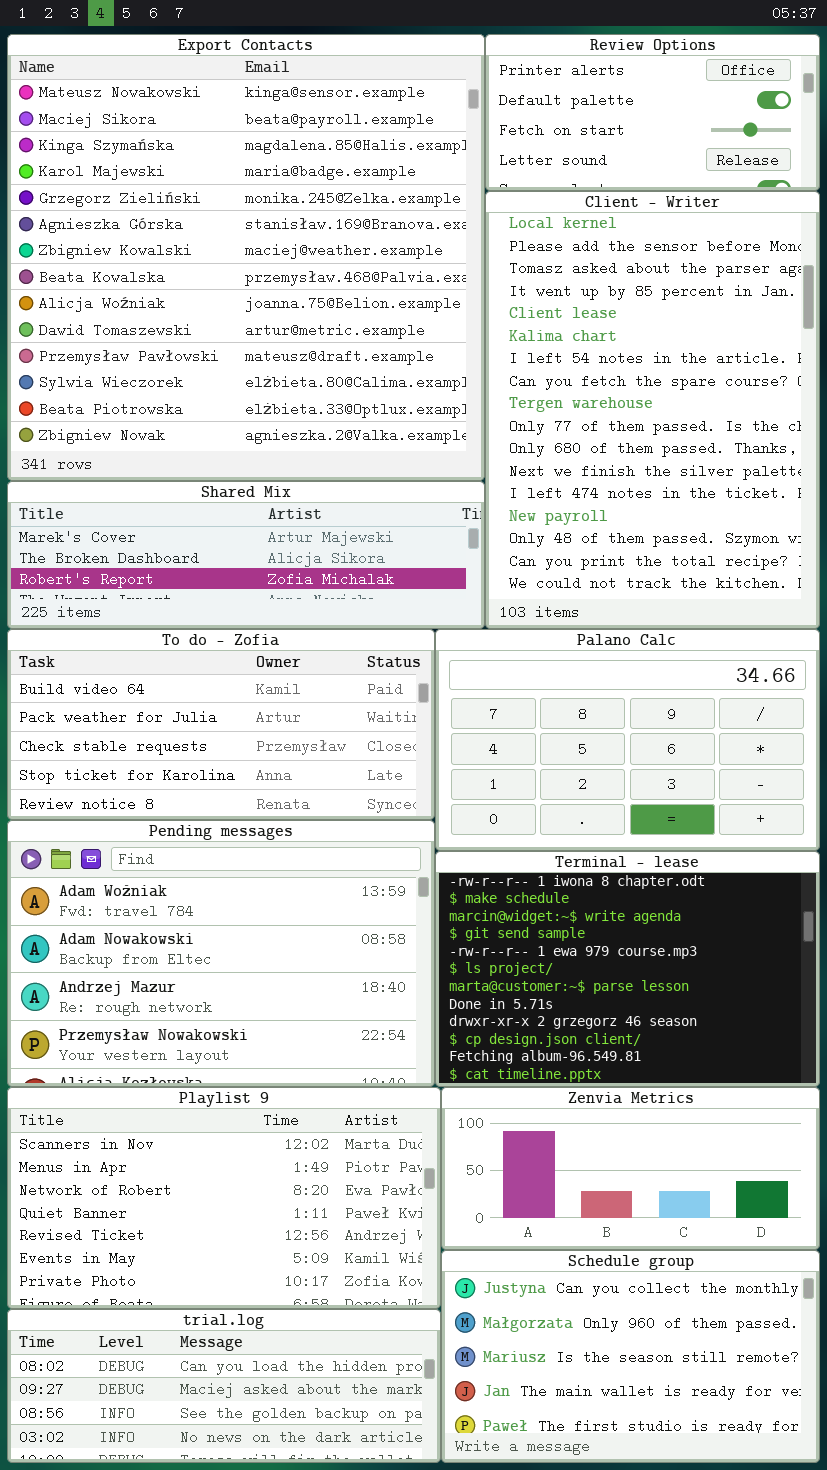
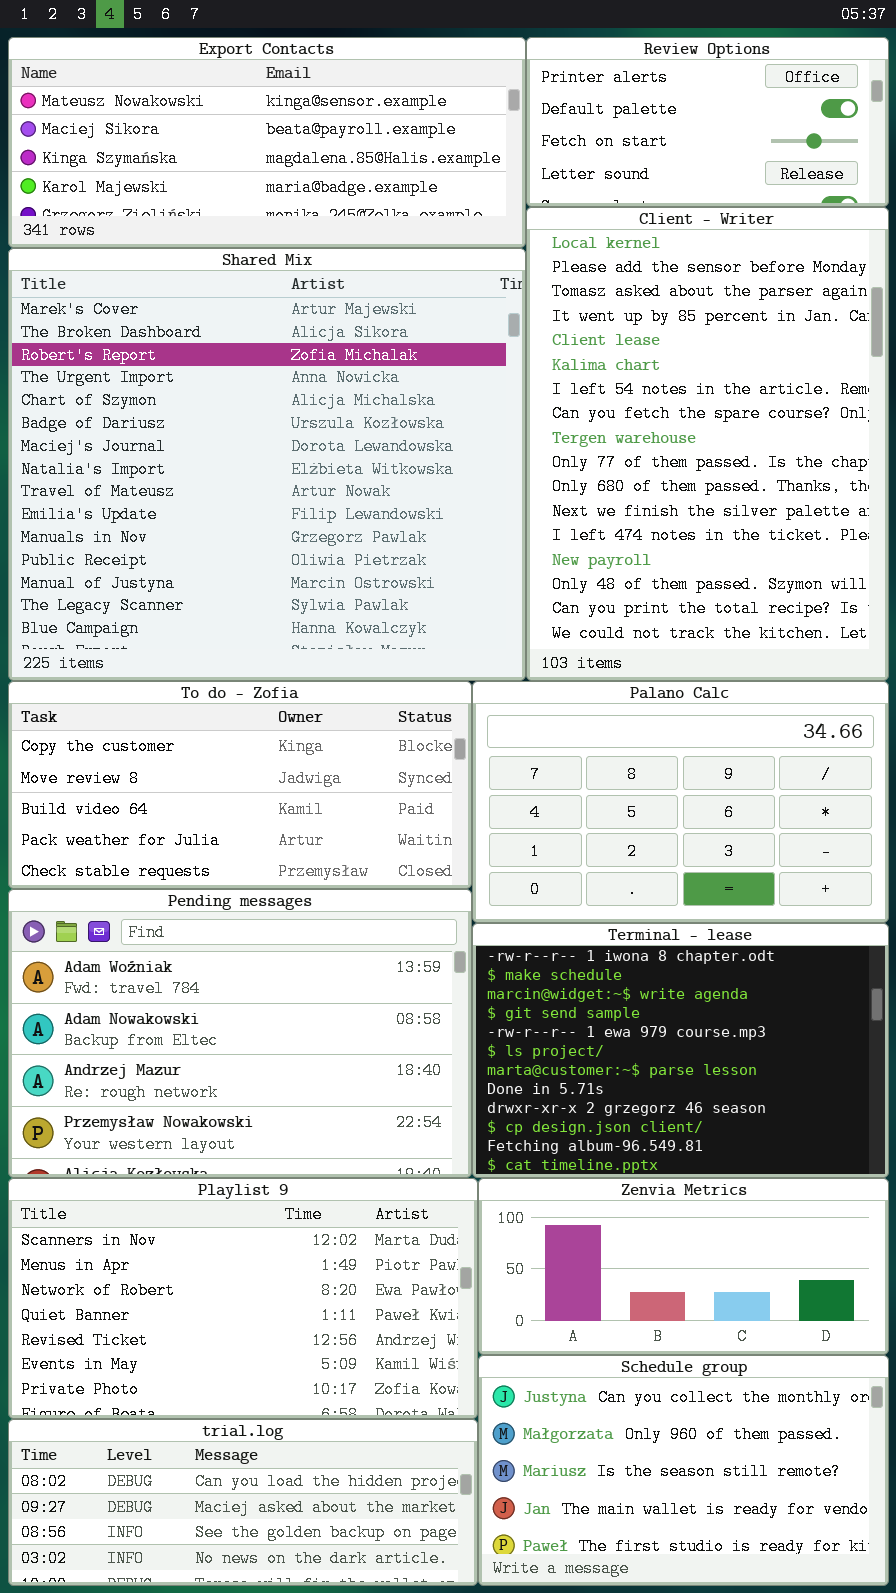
Export Contacts: [7,34,485,481] -> [8,37,526,248], resized
Shared Mix: [7,481,485,629] -> [8,248,526,681], resized
To do - Zofia: [7,629,435,820] -> [8,681,472,889], scrolled up 2 rows

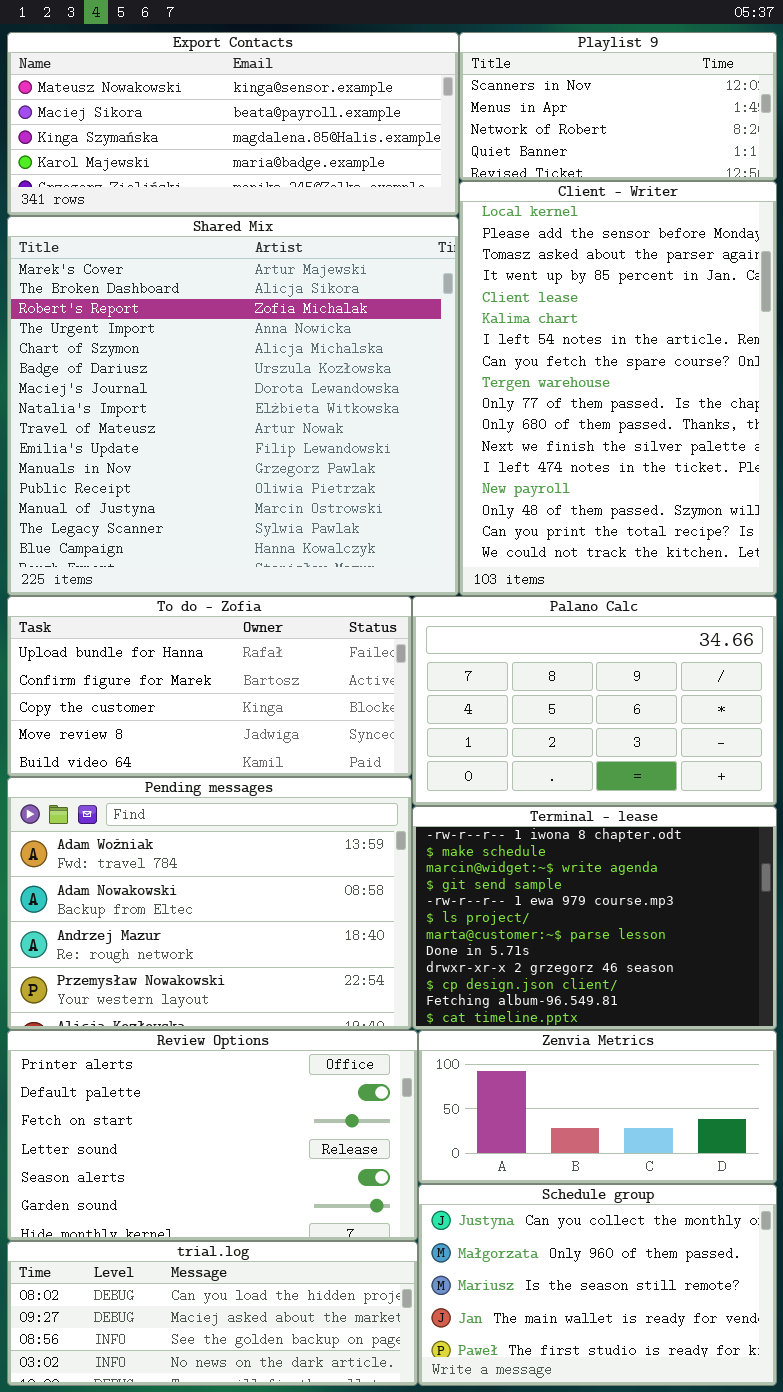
Review Options: [526,37,889,207] -> [7,1030,418,1241], moved, resized
To do - Zofia: [8,681,472,889] -> [7,596,412,777], scrolled up 2 rows
Playlist 9: [8,1178,478,1419] -> [459,32,777,181], moved, resized

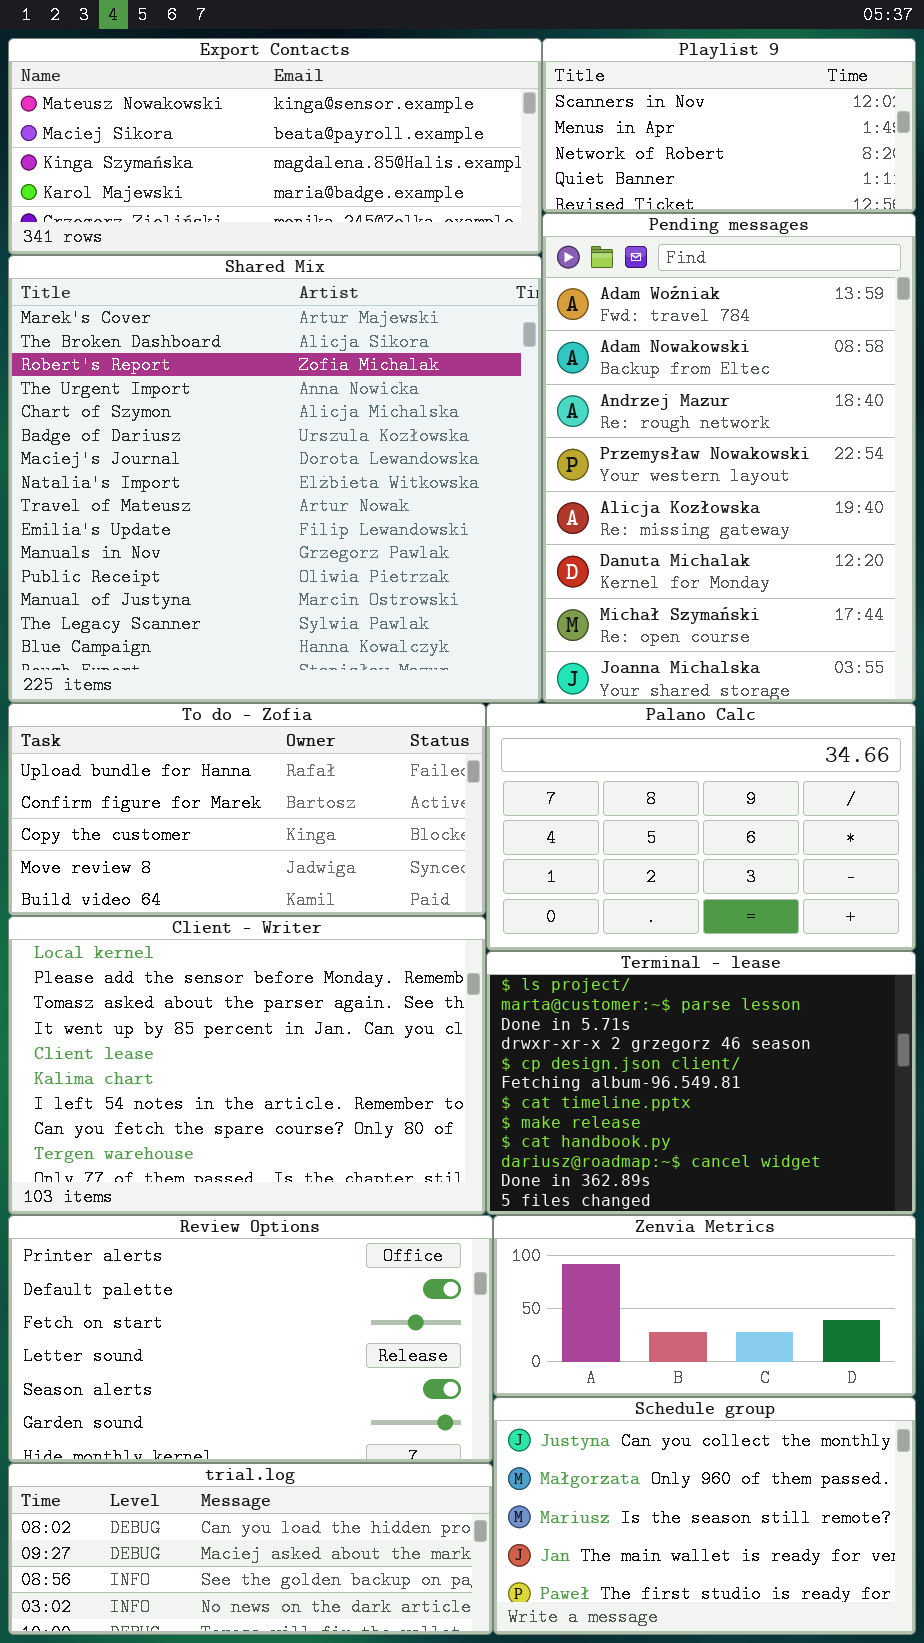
Client - Writer: [459,181,777,596] -> [8,916,486,1215], moved, resized
Pending messages: [7,777,412,1030] -> [542,213,916,703], moved, resized
Terminal - lease: [412,806,777,1030] -> [486,951,916,1215], scrolled down 5 rows

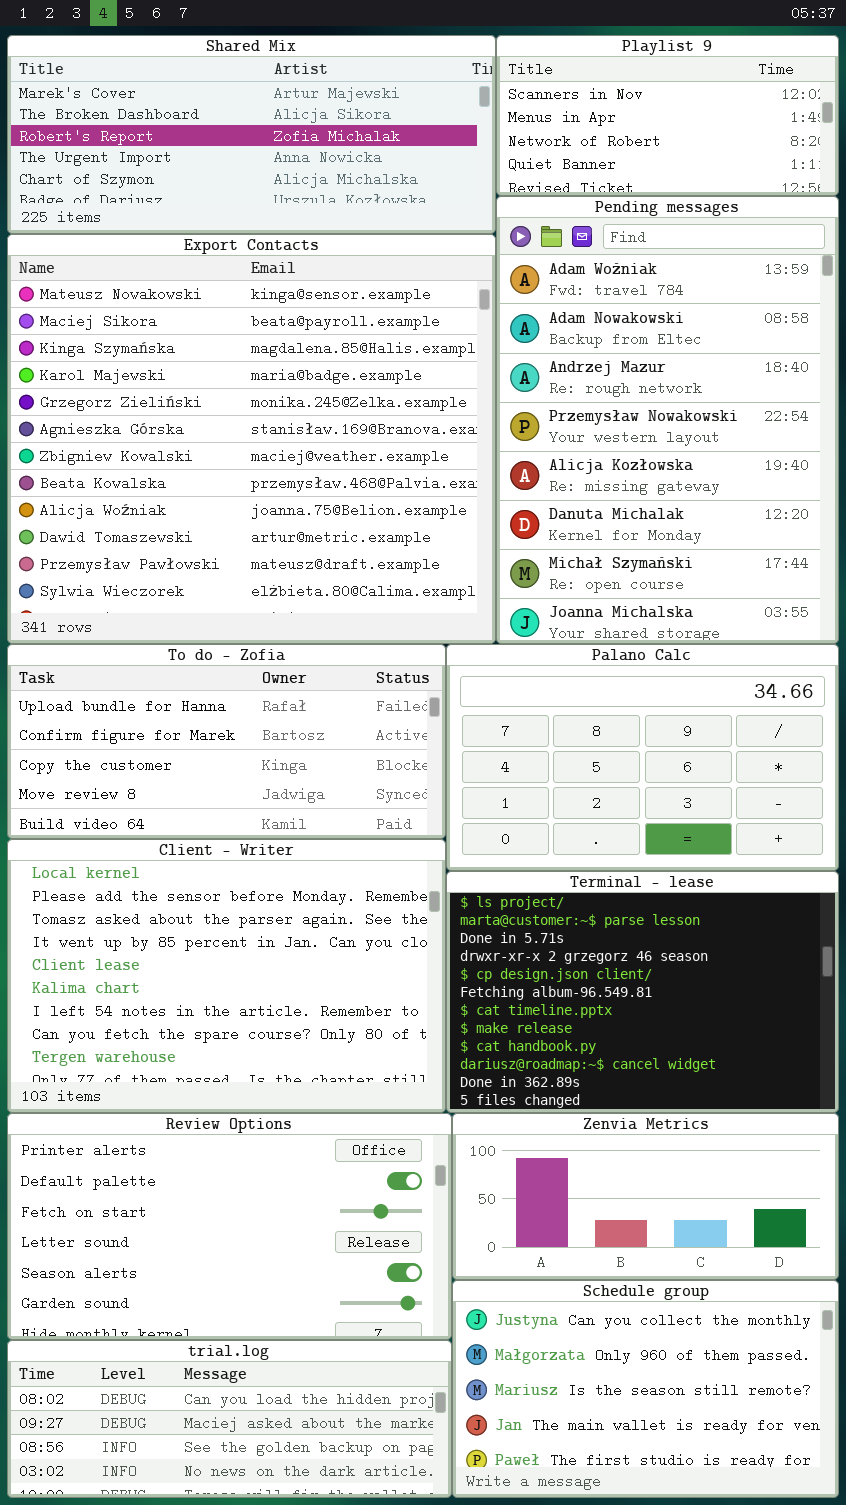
Export Contacts: [8,38,542,255] -> [7,234,496,644], moved, resized
Shared Mix: [8,255,542,703] -> [7,35,496,234], moved, resized

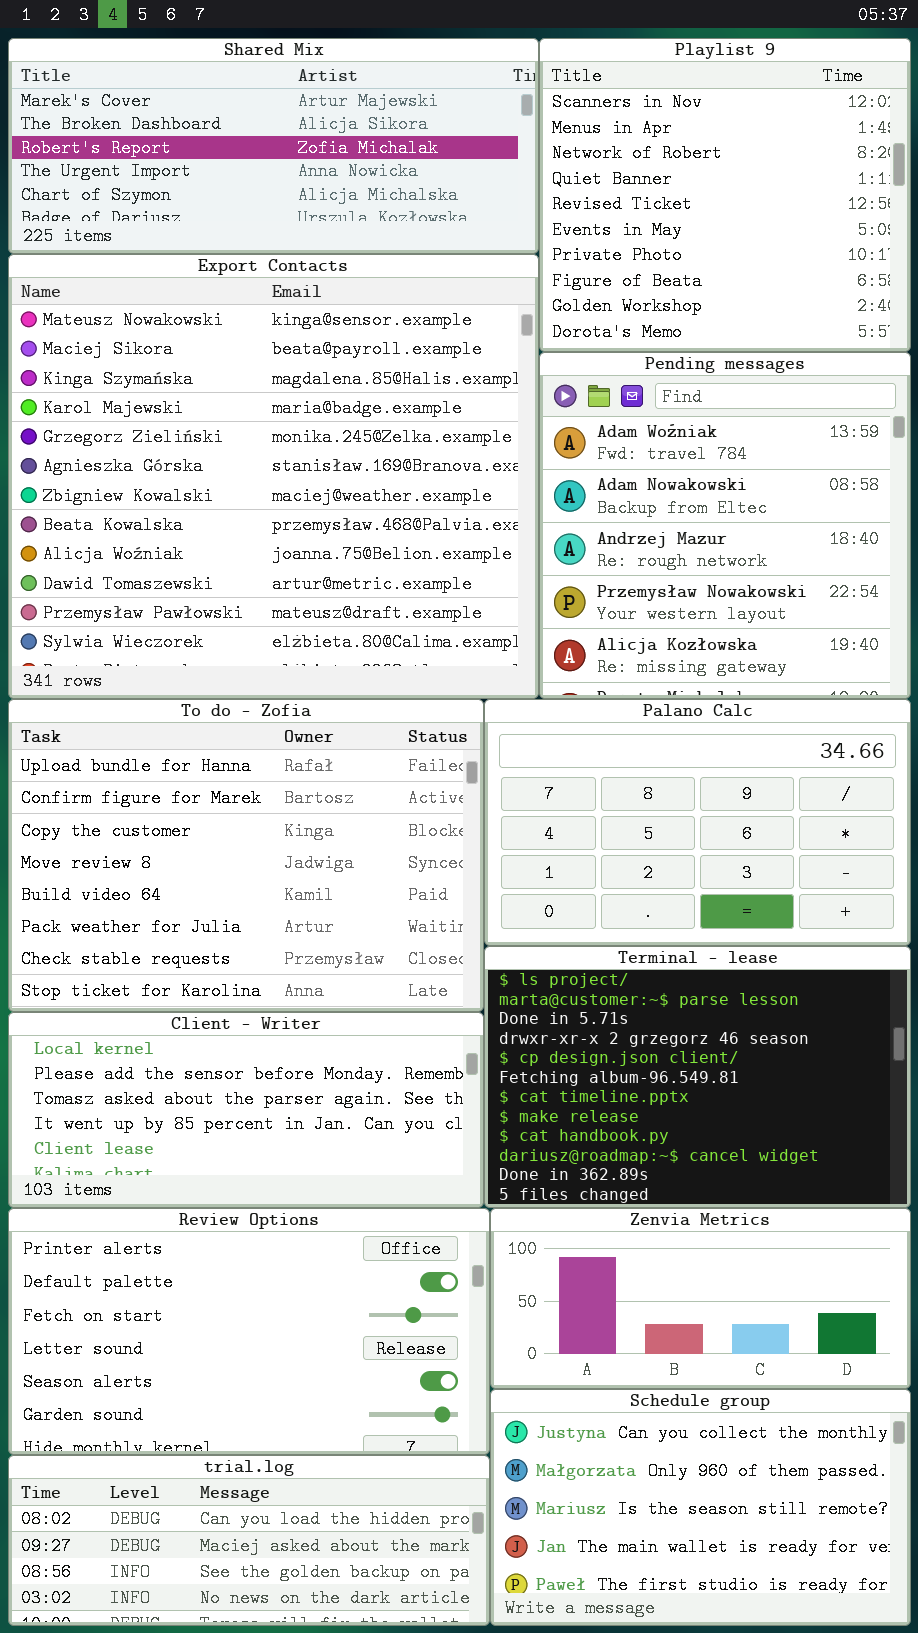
Playlist 9: [496,35,839,196] -> [539,38,911,352], resized
Pending messages: [496,196,839,644] -> [539,352,911,699], resized
To do - Zofia: [7,644,446,839] -> [8,699,484,1012], resized
Client - Writer: [7,839,446,1113] -> [8,1012,484,1208], resized

